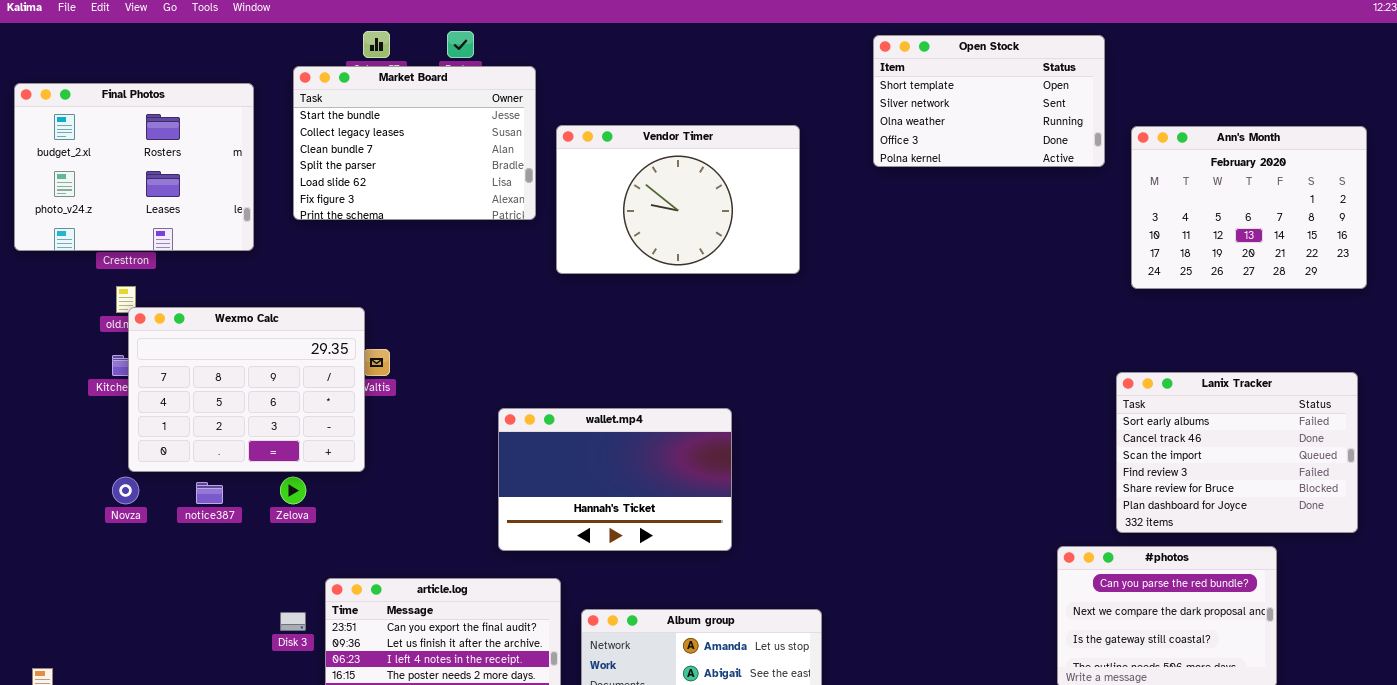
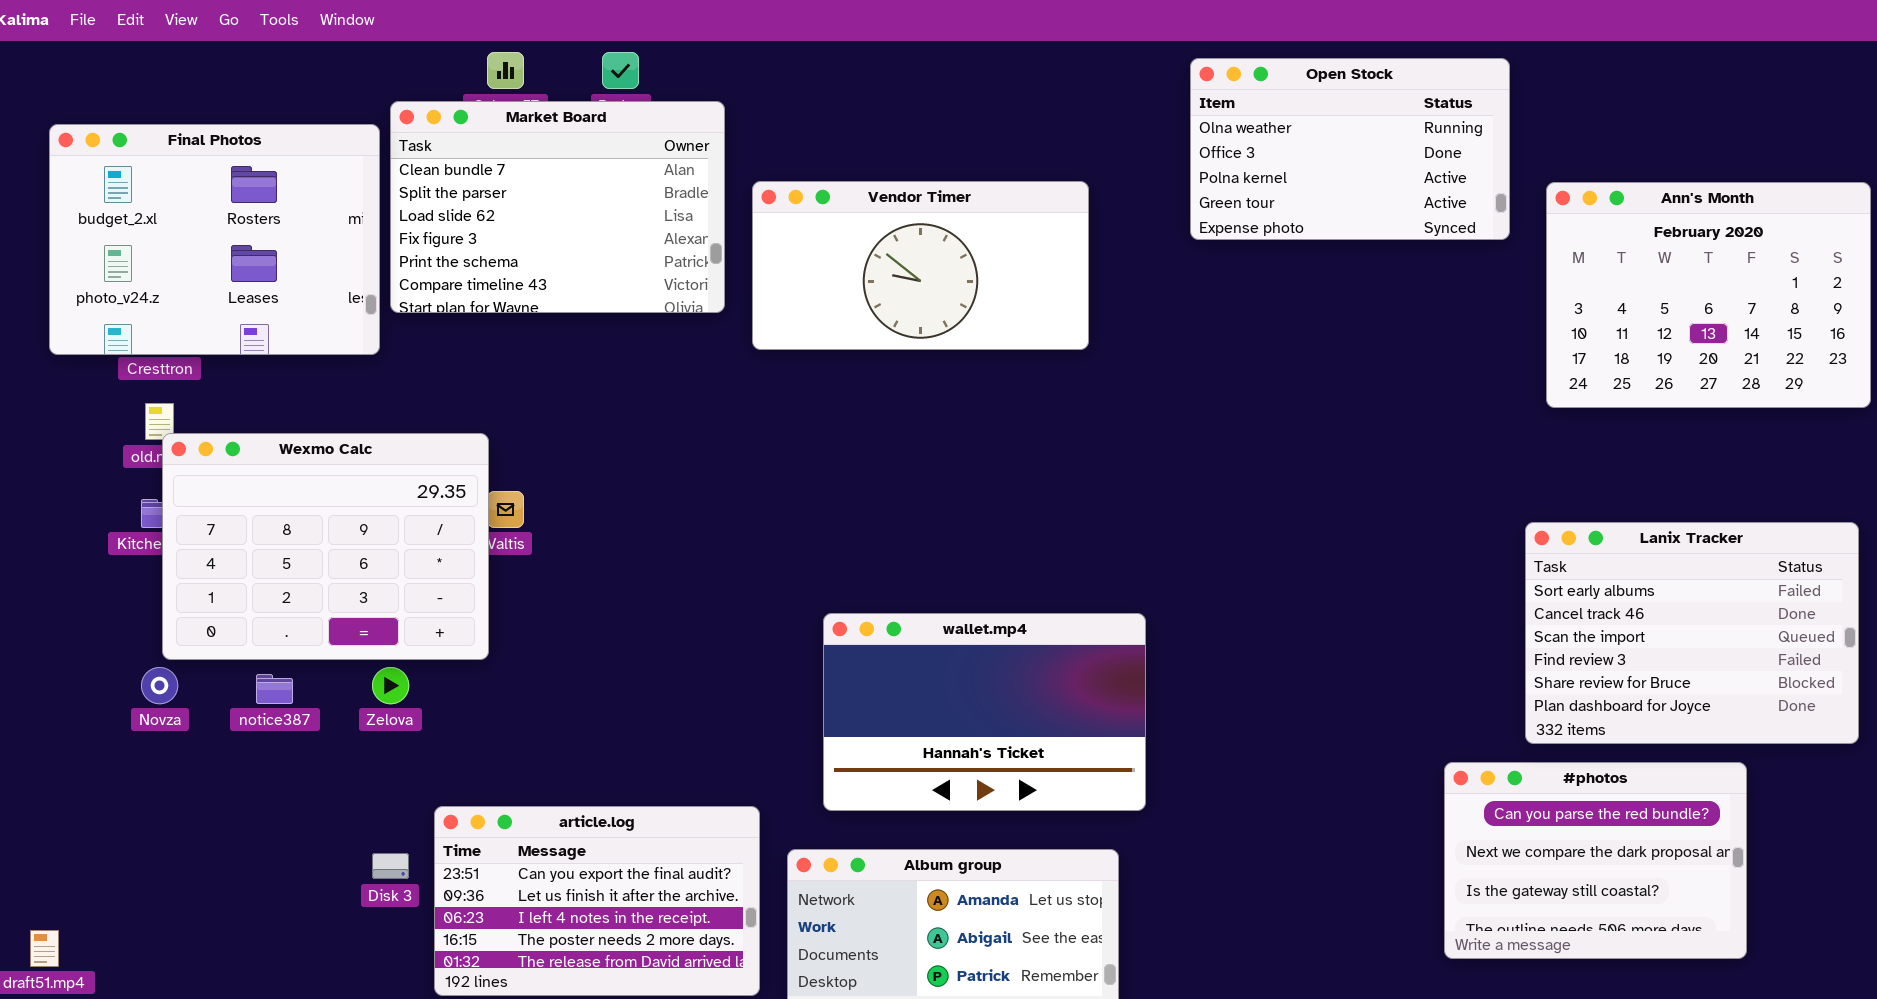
Open Stock: [873,35,1105,167] -> [1190,58,1510,240], scrolled down 2 rows
Market Board: [293,66,536,220] -> [390,101,725,313], scrolled down 2 rows
Final Photos: [14,83,254,251] -> [49,124,380,355], moved
Vendor Timer: [556,125,800,274] -> [752,181,1089,350], resized
wallet.mp4: [498,408,732,551] -> [823,613,1146,811], moved

